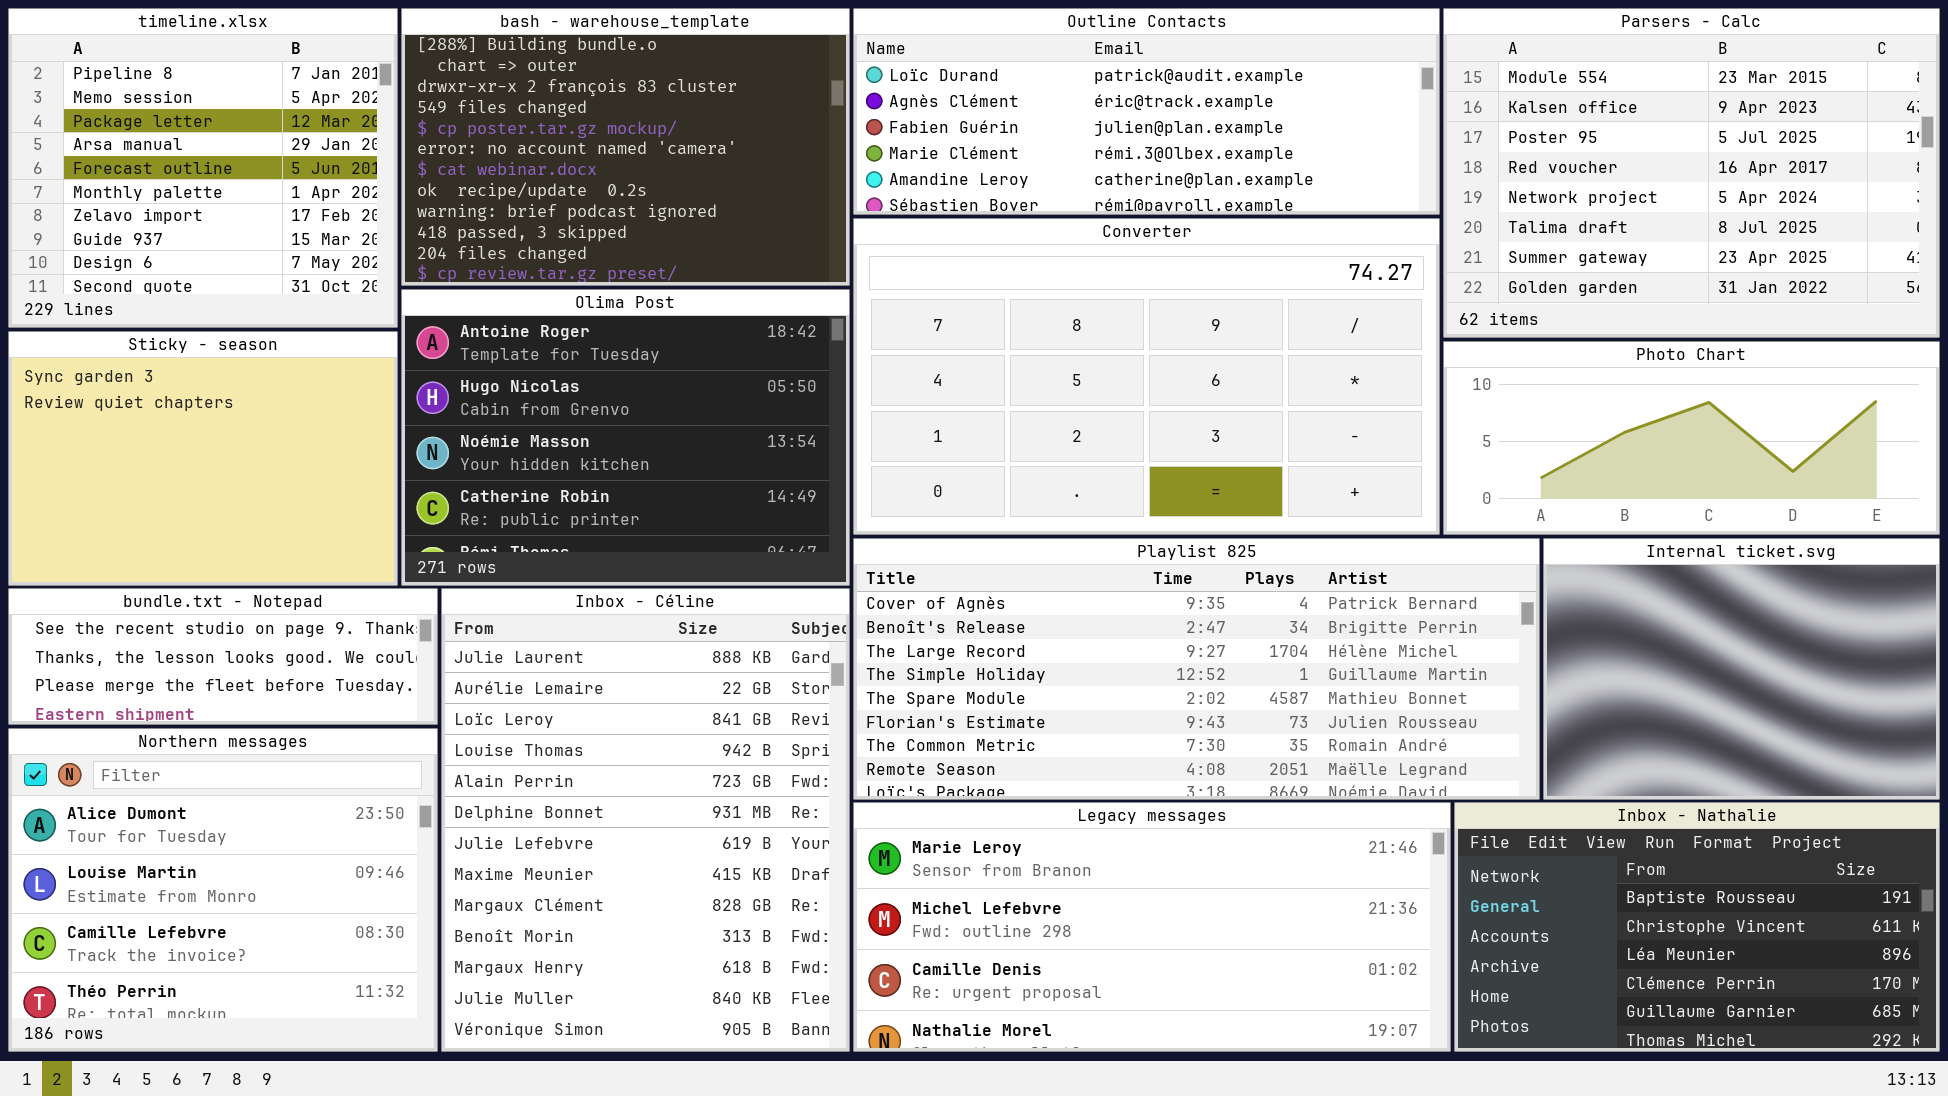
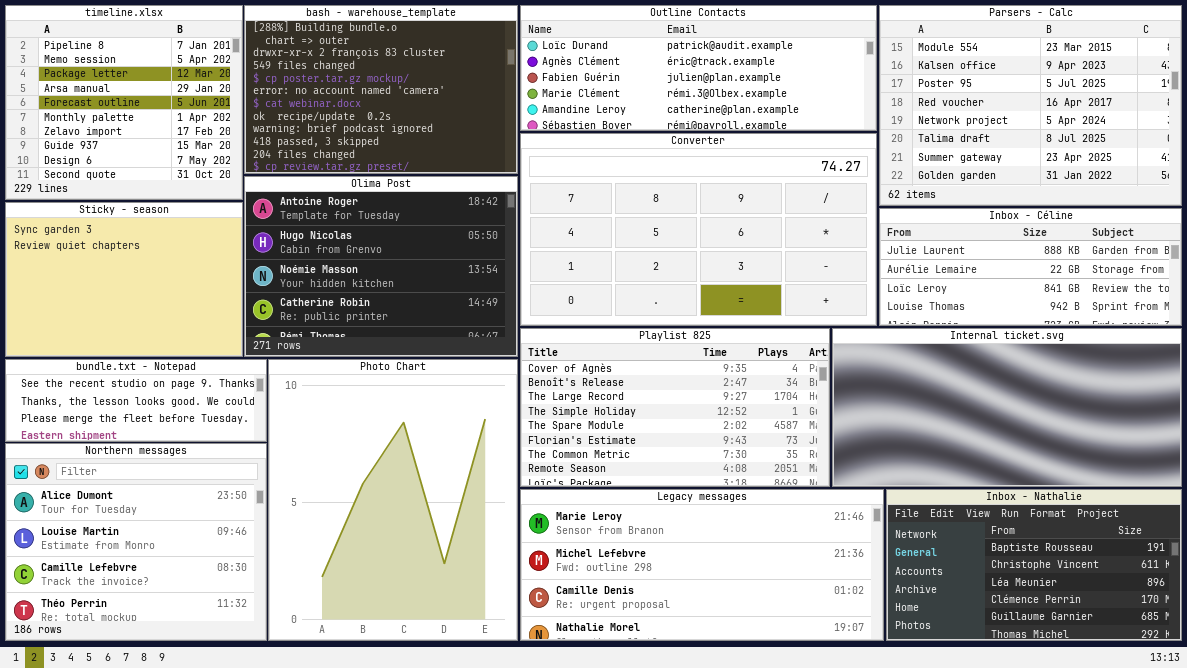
Photo Chart: [1443,341,1940,535] -> [268,359,518,641], moved, resized
Playlist 825: [853,538,1540,800] -> [520,328,830,487], resized
Internal ticket.svg: [1543,538,1940,800] -> [832,328,1182,487], resized
Inbox - Céline: [441,588,850,1052] -> [879,208,1182,326], moved, resized

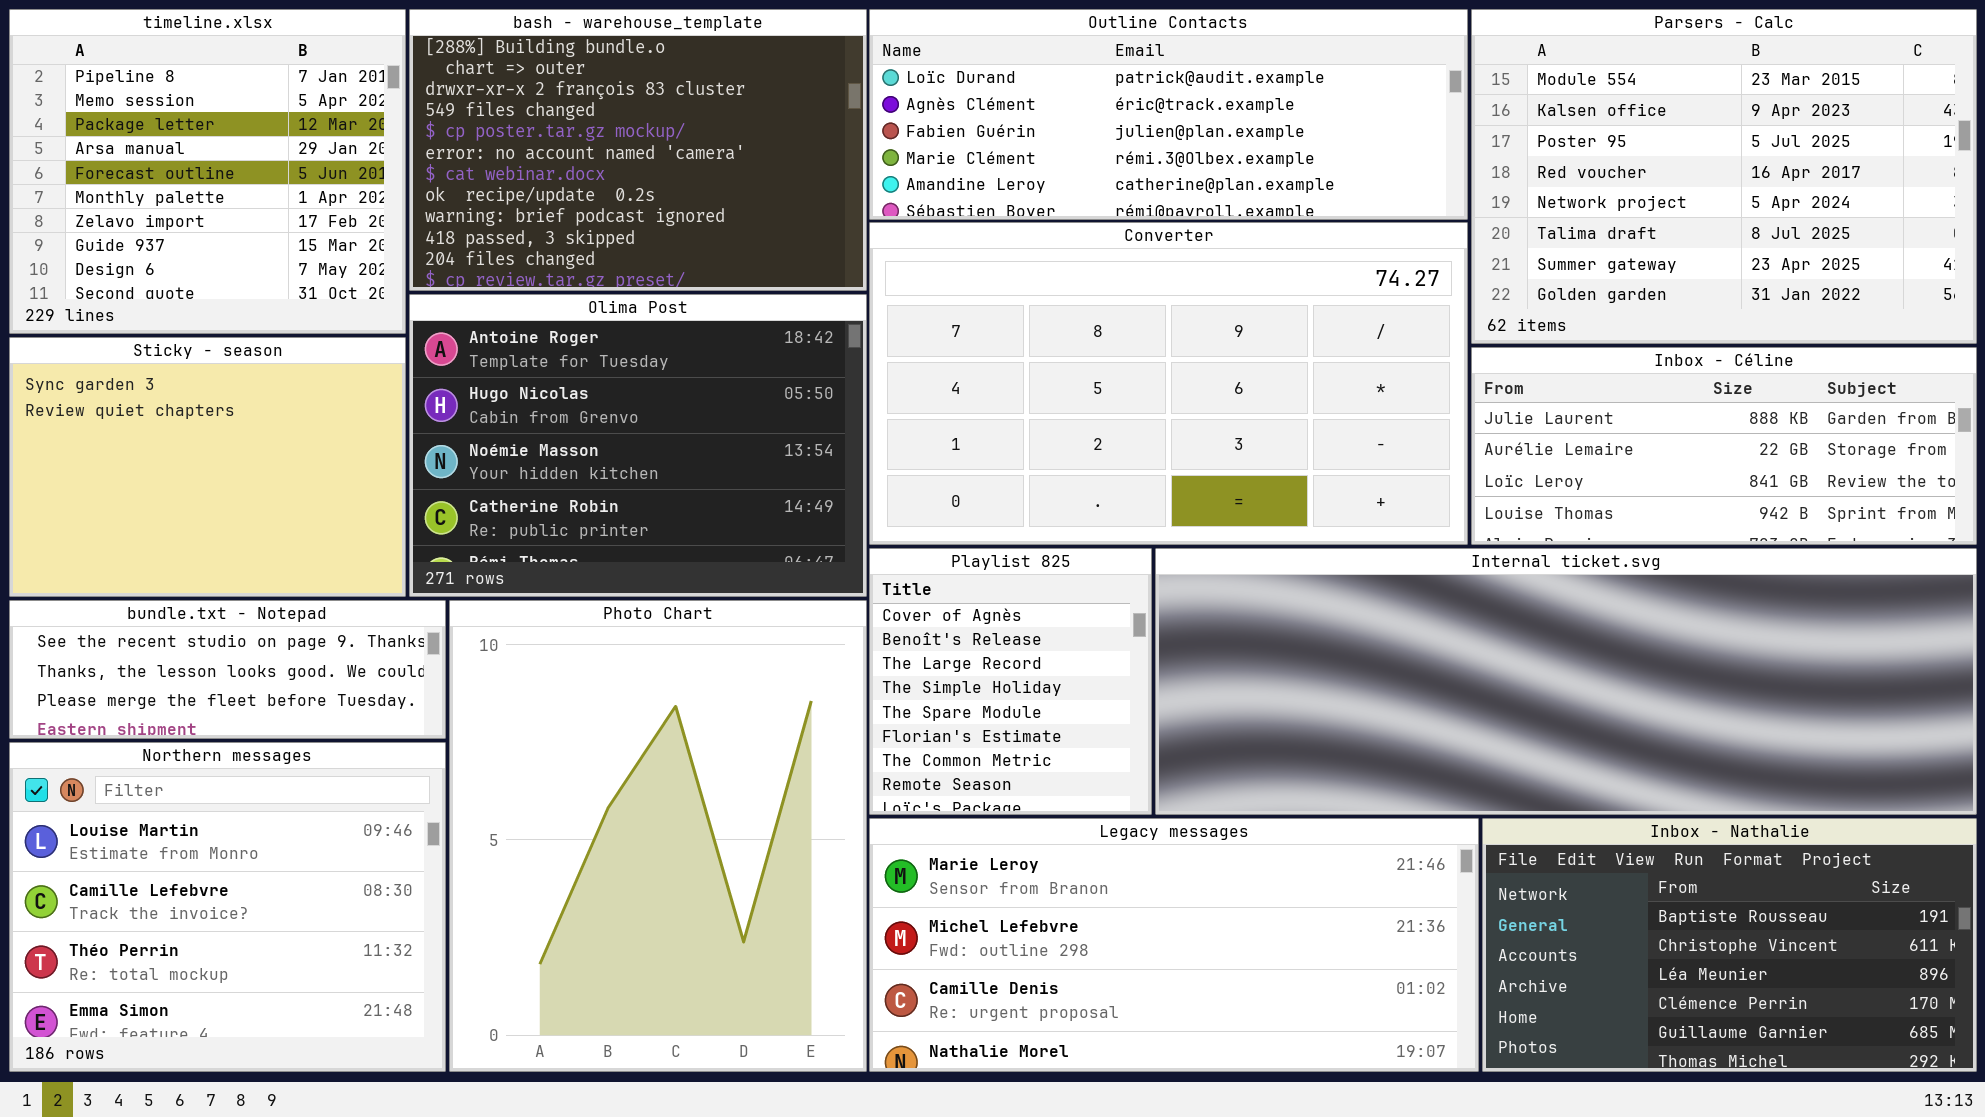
Playlist 825: [520,328,830,487] -> [869,548,1152,815], resized
Internal ticket.svg: [832,328,1182,487] -> [1155,548,1977,815], resized
Northern messages: [5,443,267,641] -> [9,742,446,1072], scrolled down 1 row

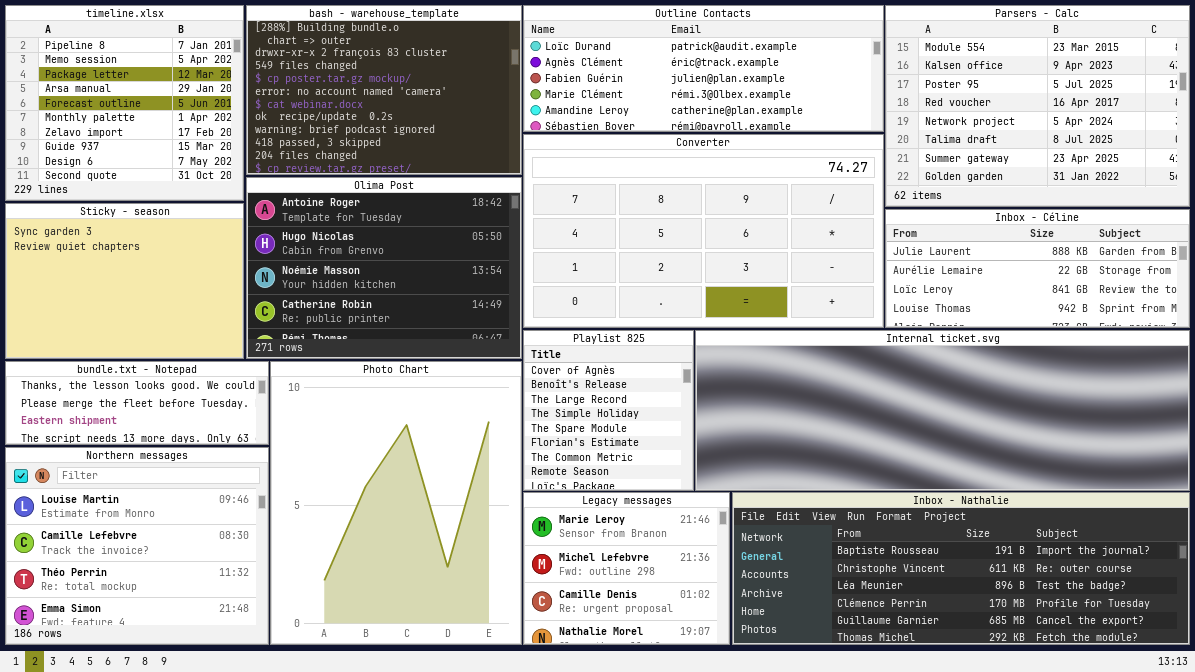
bundle.txt - Notepad: [9,600,446,739] -> [5,361,269,445], scrolled down 1 row
Legacy messages: [869,818,1479,1072] -> [523,492,730,645], resized
Inbox - Nathalie: [1482,818,1977,1072] -> [732,492,1190,645], resized

